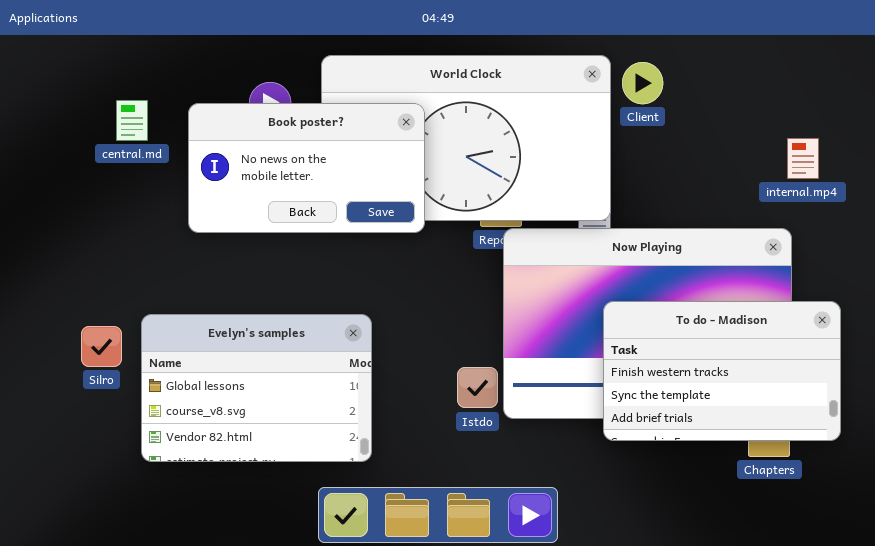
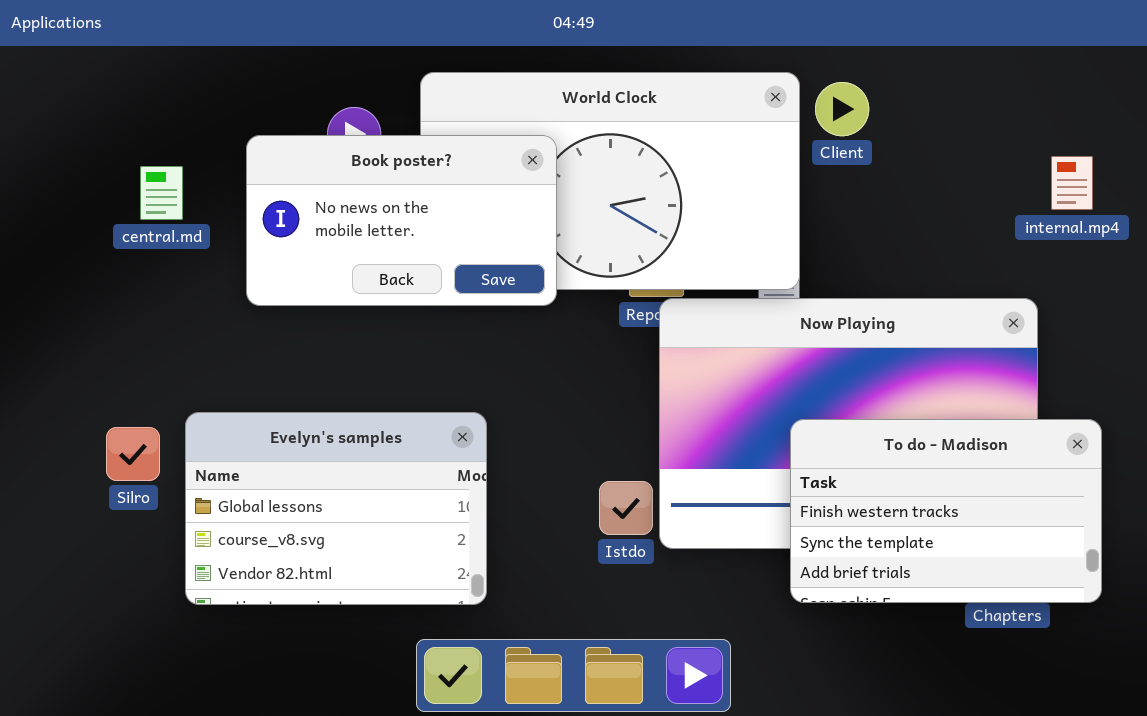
central.md: [116,100,148,141] -> [140,166,183,220], moved
internal.mp4: [787,138,819,179] -> [1051,156,1093,210], moved
To do - Madison: [603,301,841,441] -> [790,419,1102,603], moved

